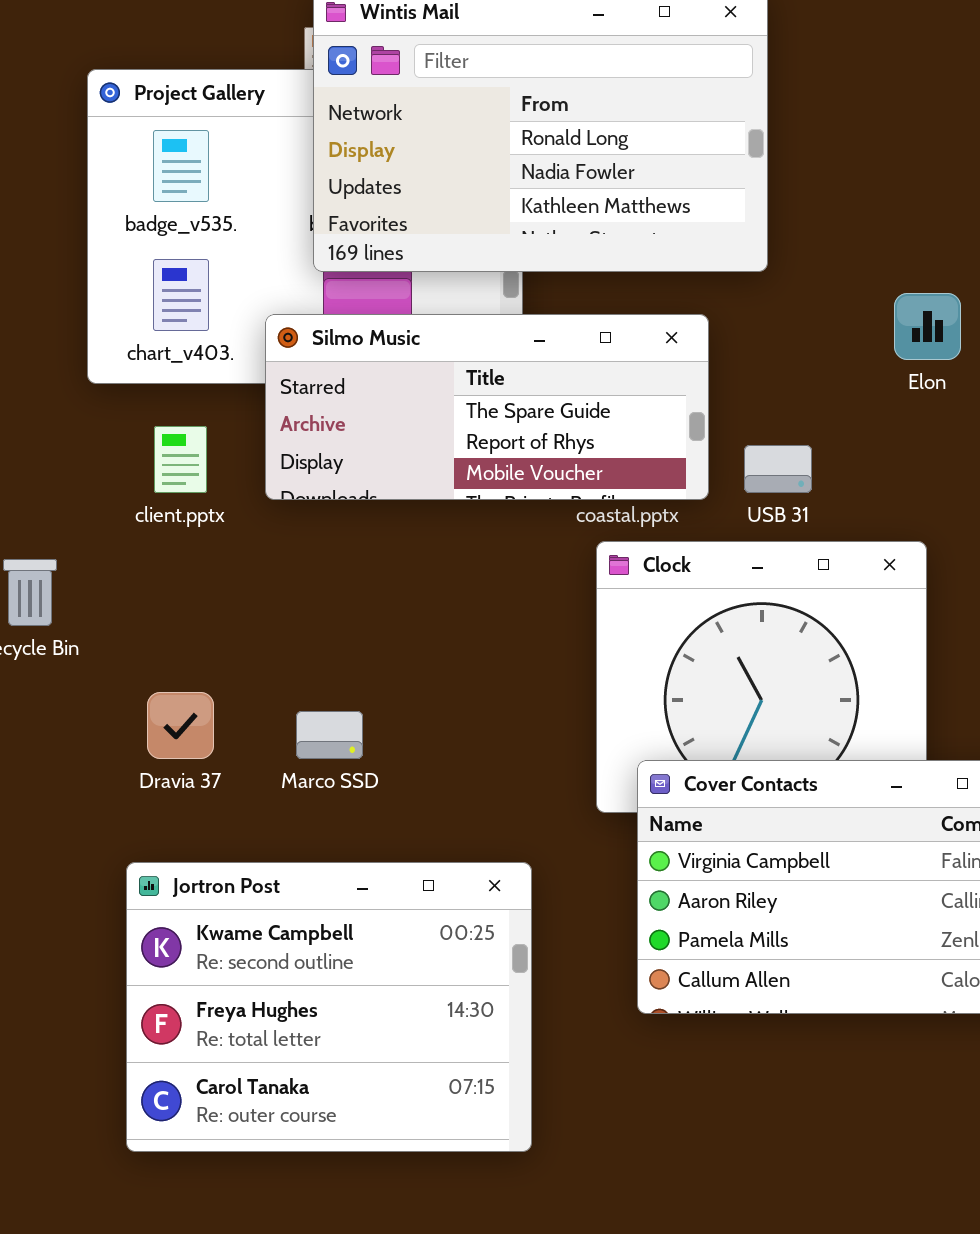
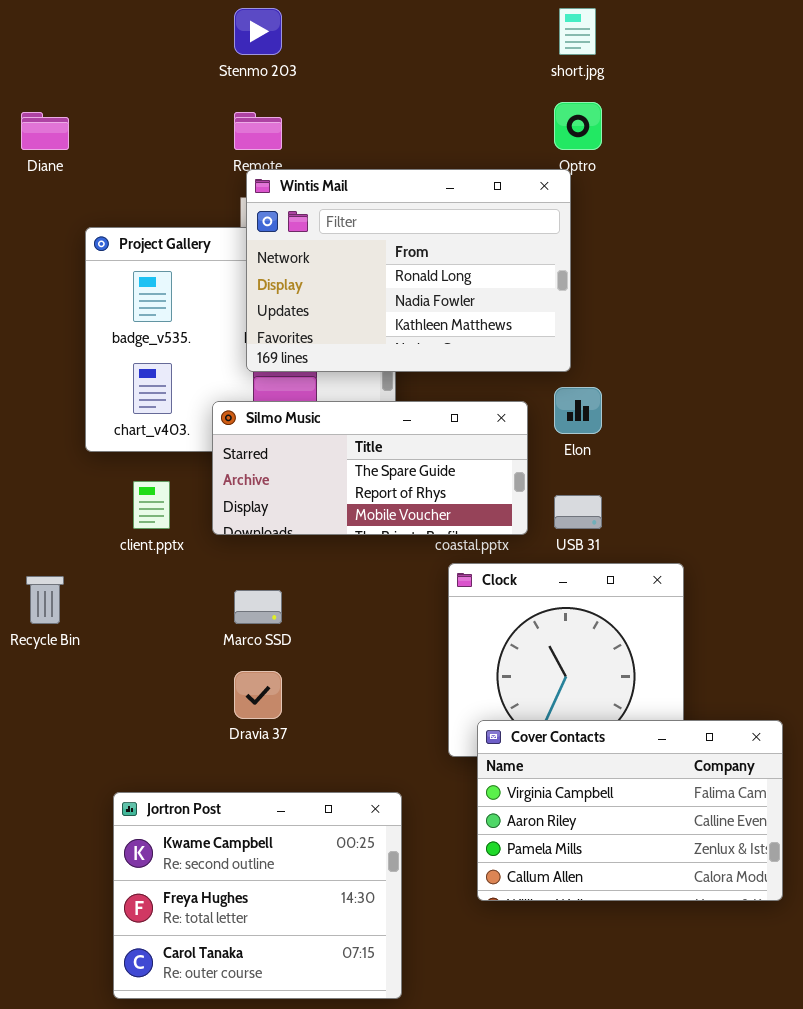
Elon: [894,293,961,360] -> [554,387,602,434], moved
Dravia 37: [147,692,214,759] -> [234,671,282,719], moved
Marco SSD: [296,711,363,759] -> [234,590,282,624], moved

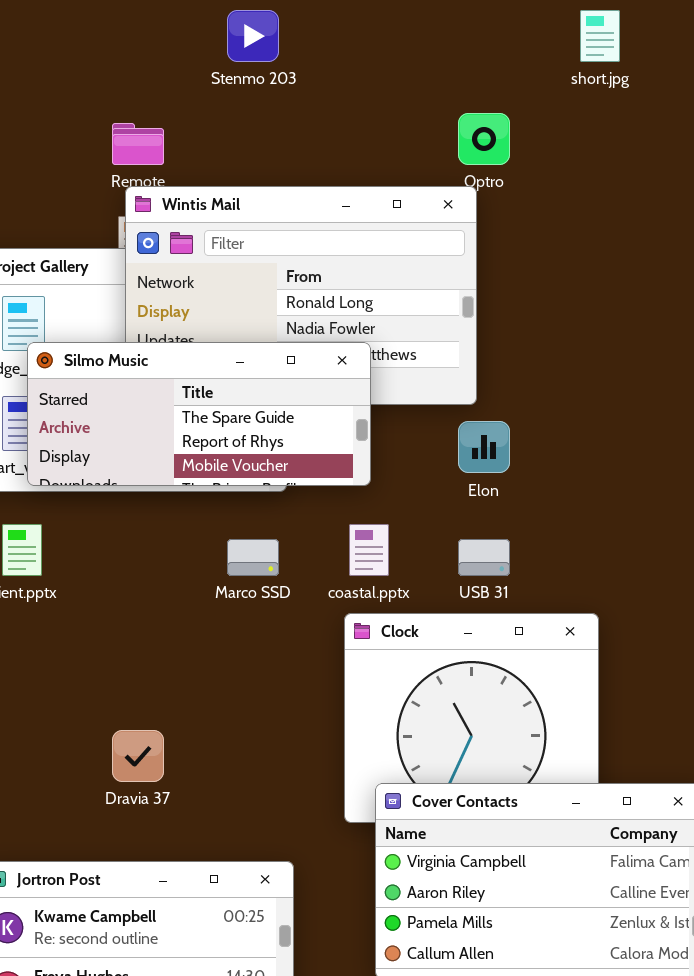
Stenmo 203: [234,8,282,55] -> [227,10,279,62], moved
short.jpg: [559,8,596,55] -> [580,10,620,62], moved
Silmo Music: [212,401,528,535] -> [27,342,371,486], moved
Marco SSD: [234,590,282,624] -> [227,539,279,576], moved

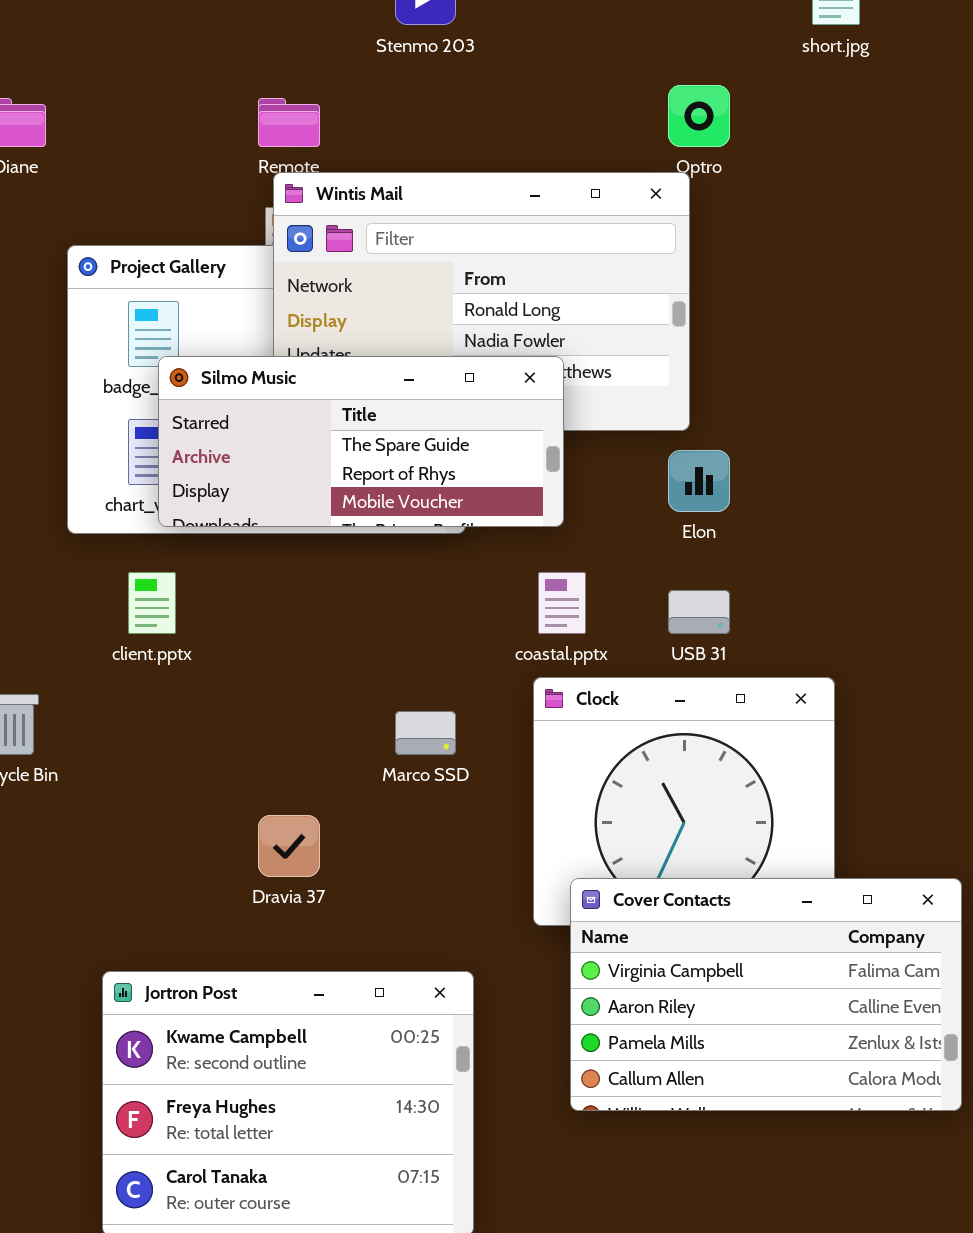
Marco SSD: [227,539,279,576] -> [395,711,456,755], moved

